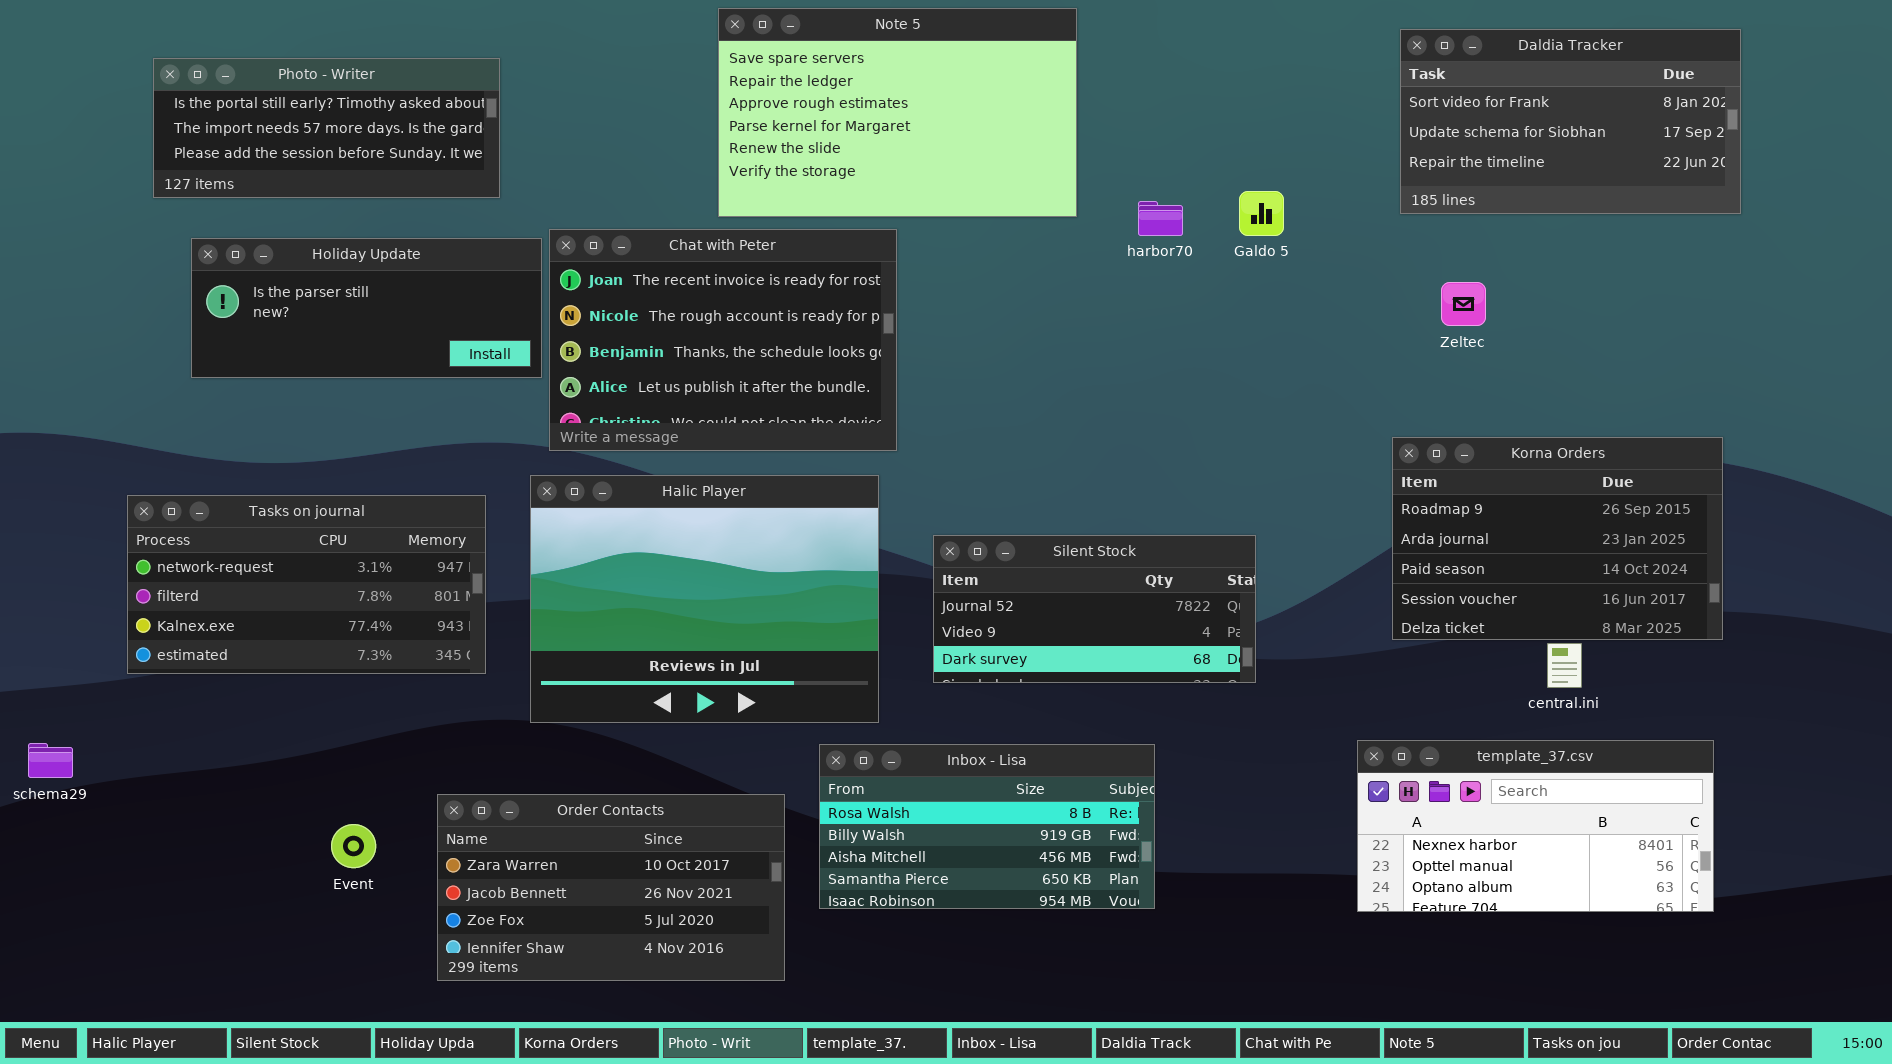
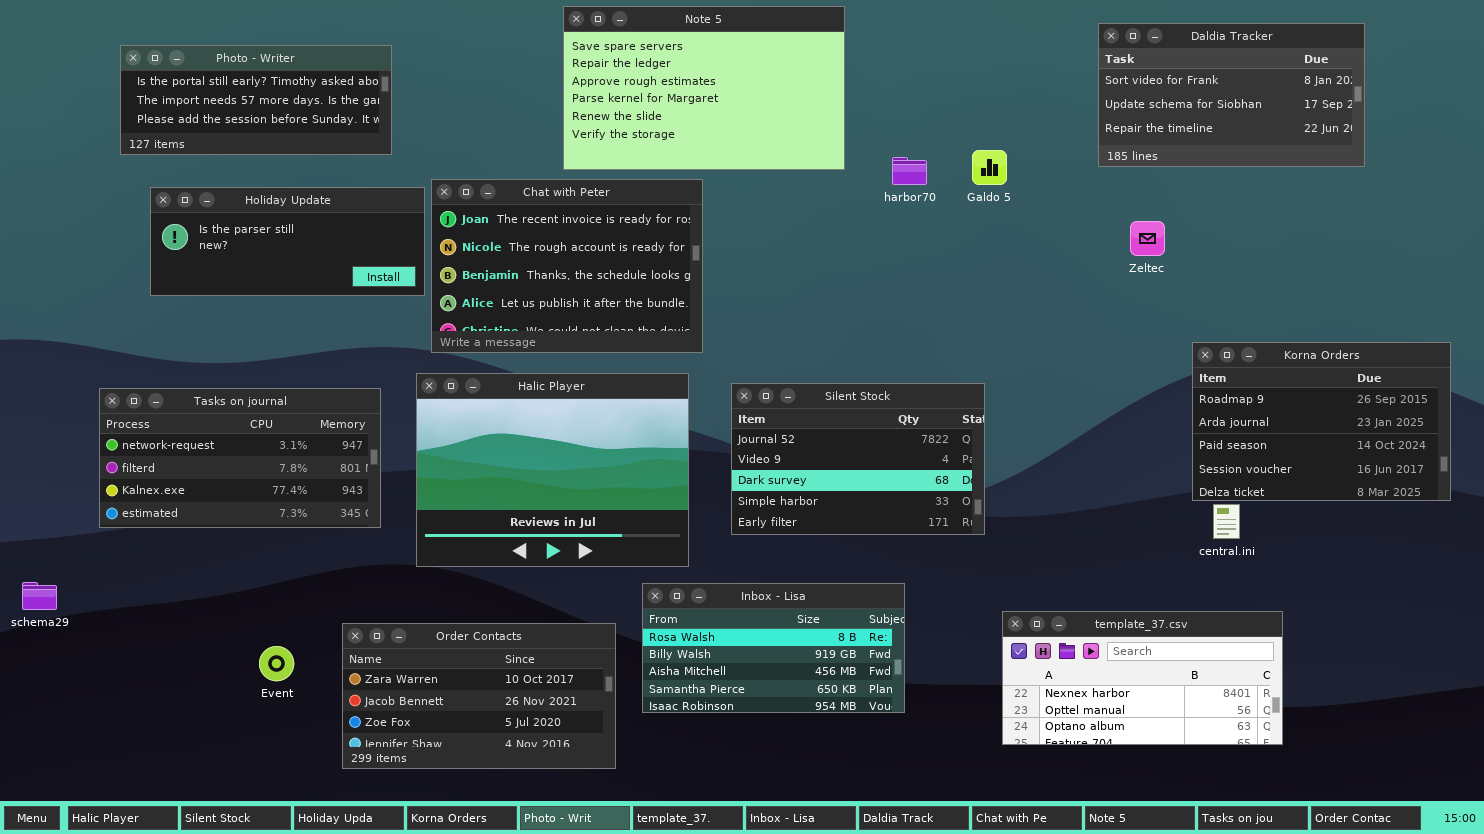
Korna Orders: [1392,437,1723,640] -> [1192,342,1451,501], moved
Silent Stock: [933,535,1256,683] -> [731,383,985,535], resized
template_37.csv: [1357,740,1714,912] -> [1002,611,1283,745], moved

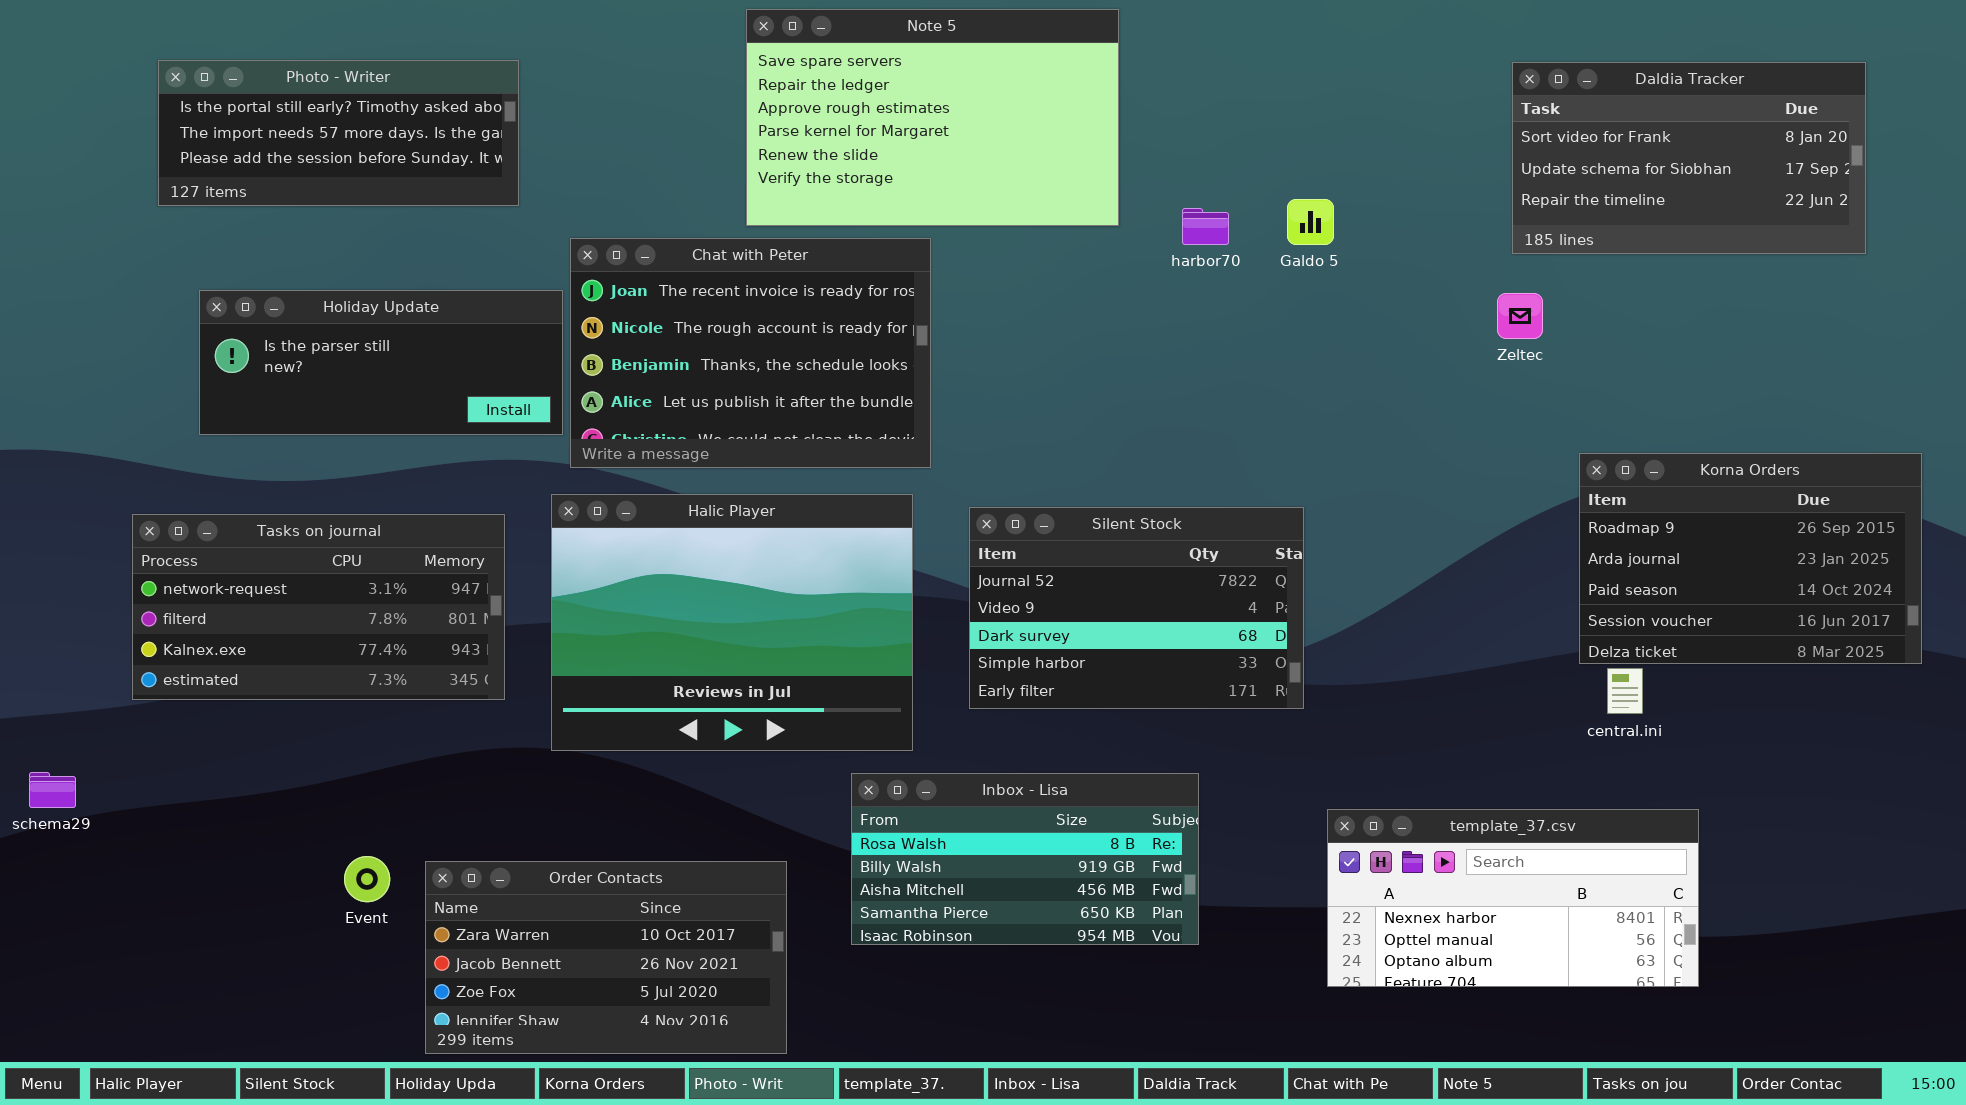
Daldia Tracker: [1098,23,1365,167] -> [1512,62,1866,254], moved
Holiday Update: [150,187,425,296] -> [199,290,563,435], moved
Order Contacts: [342,623,616,769] -> [425,861,787,1054], moved

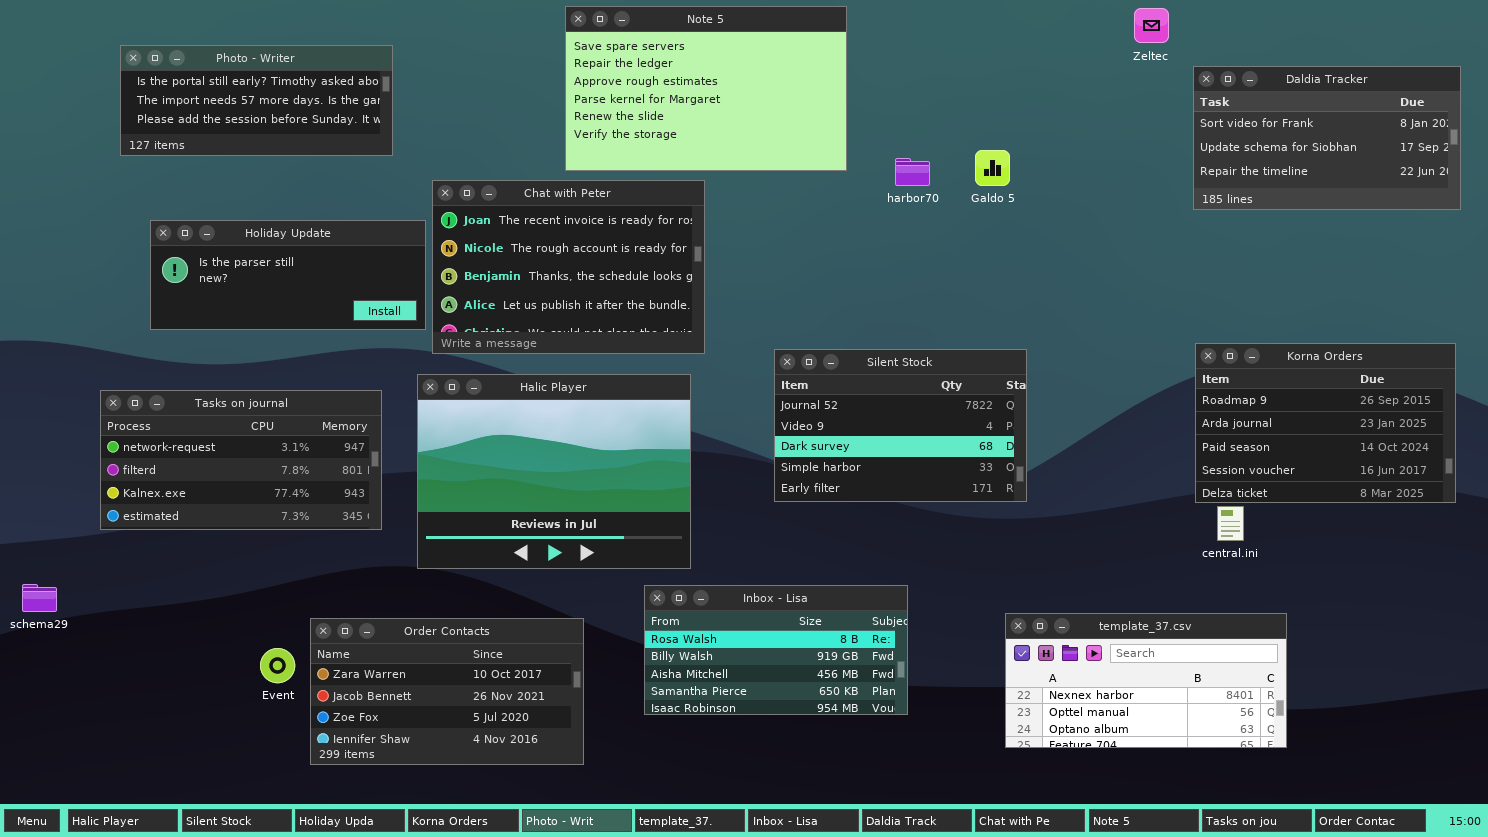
Daldia Tracker: [1512,62,1866,254] -> [1193,66,1461,210], moved
Zeltec: [1497,293,1543,339] -> [1134,8,1169,43], moved
Silent Stock: [969,507,1304,709] -> [774,349,1027,502], moved
Order Contacts: [425,861,787,1054] -> [310,618,584,765], moved

